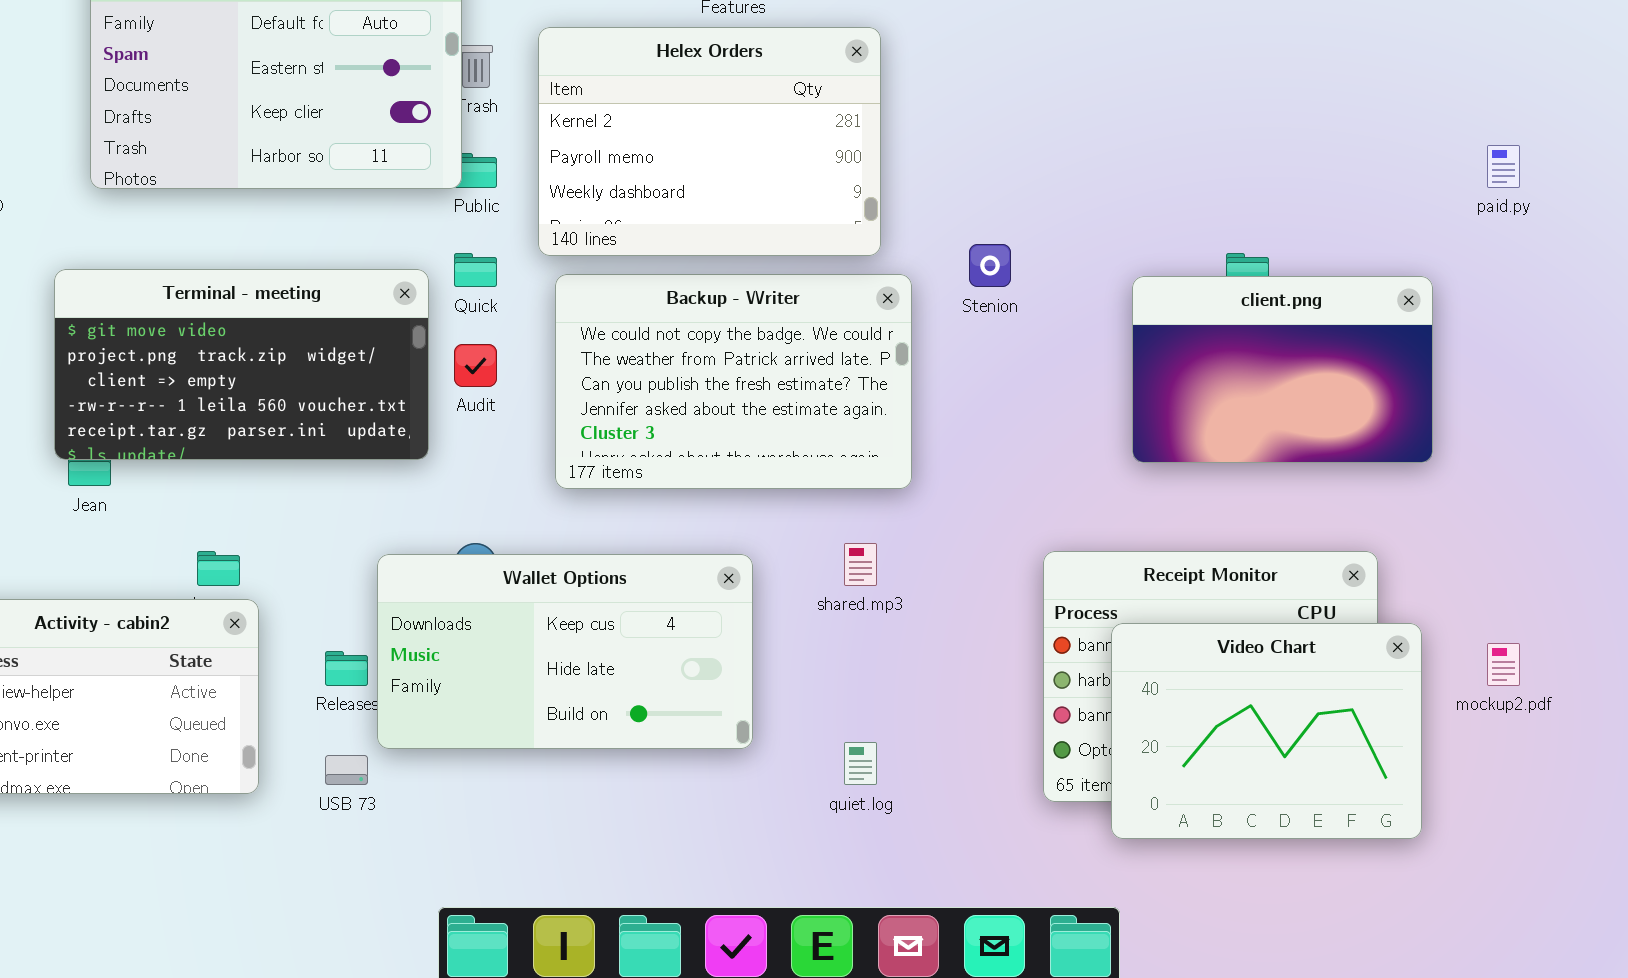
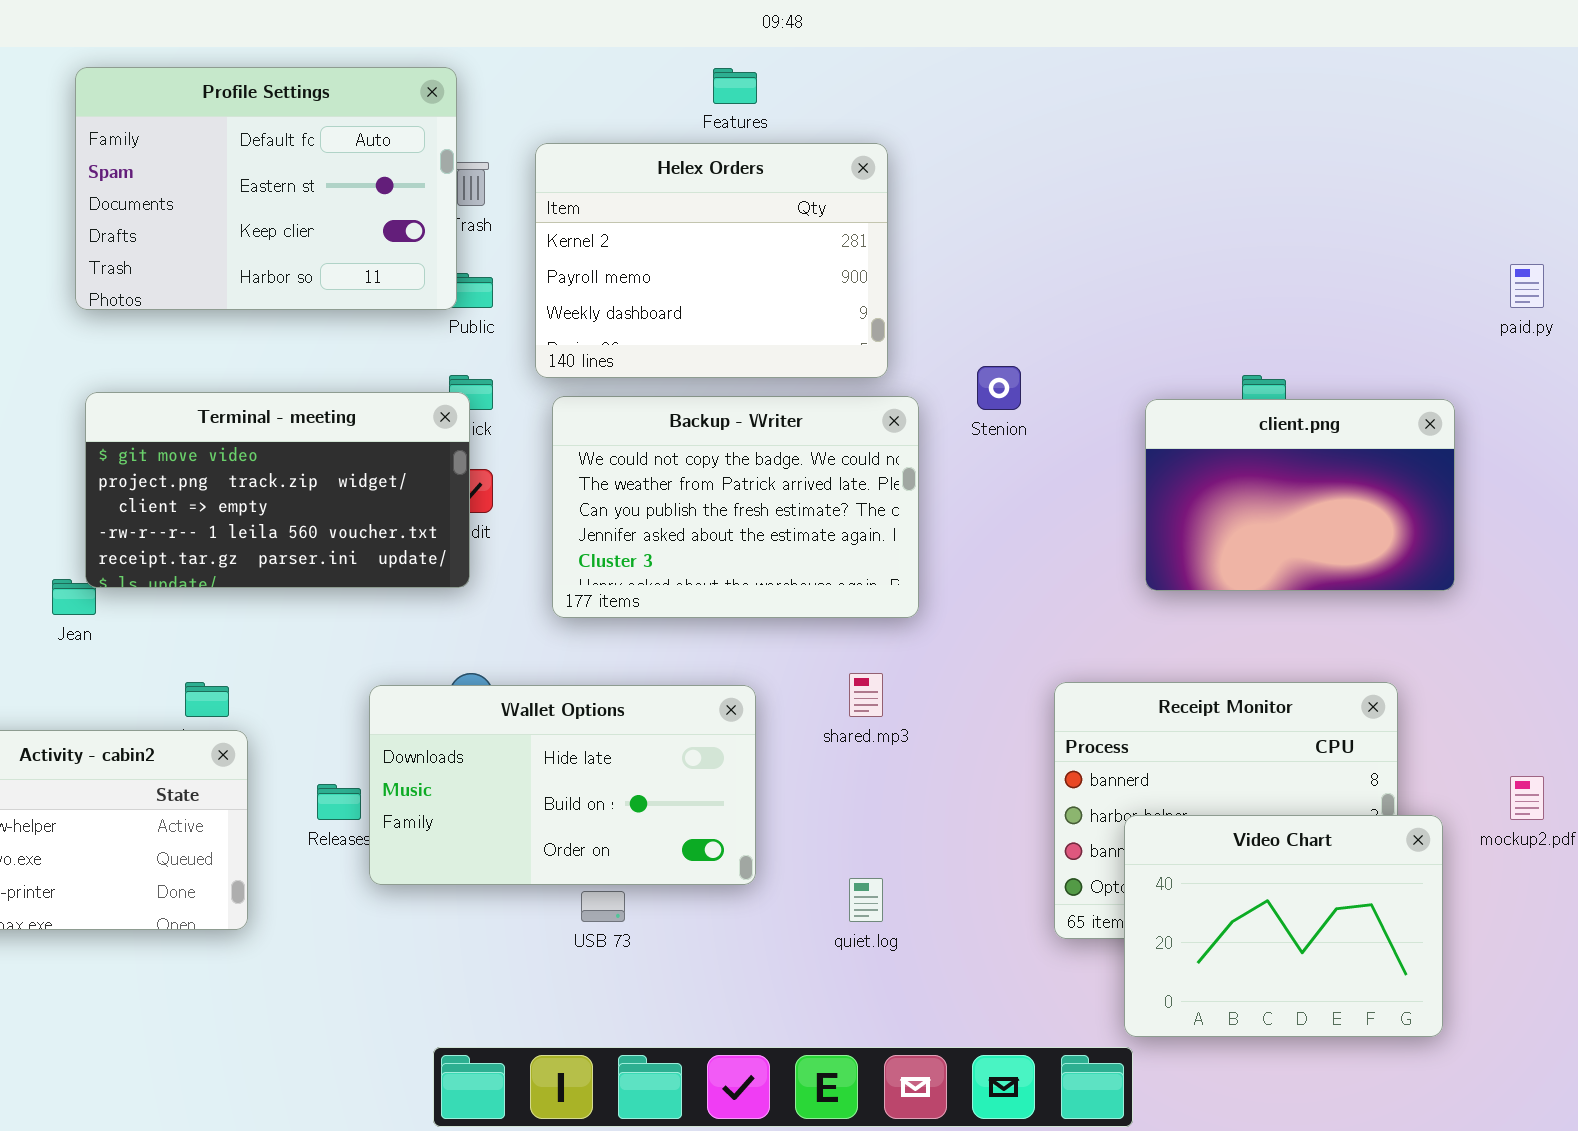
Terminal - meeting: [54,269,429,460] -> [85,392,470,588], moved
Wallet Options: [377,554,753,749] -> [369,685,756,885], scrolled down 1 row
Video Chart: [1111,623,1422,839] -> [1124,815,1443,1037], moved
USB 73: [325,755,368,785] -> [581,891,625,922], moved

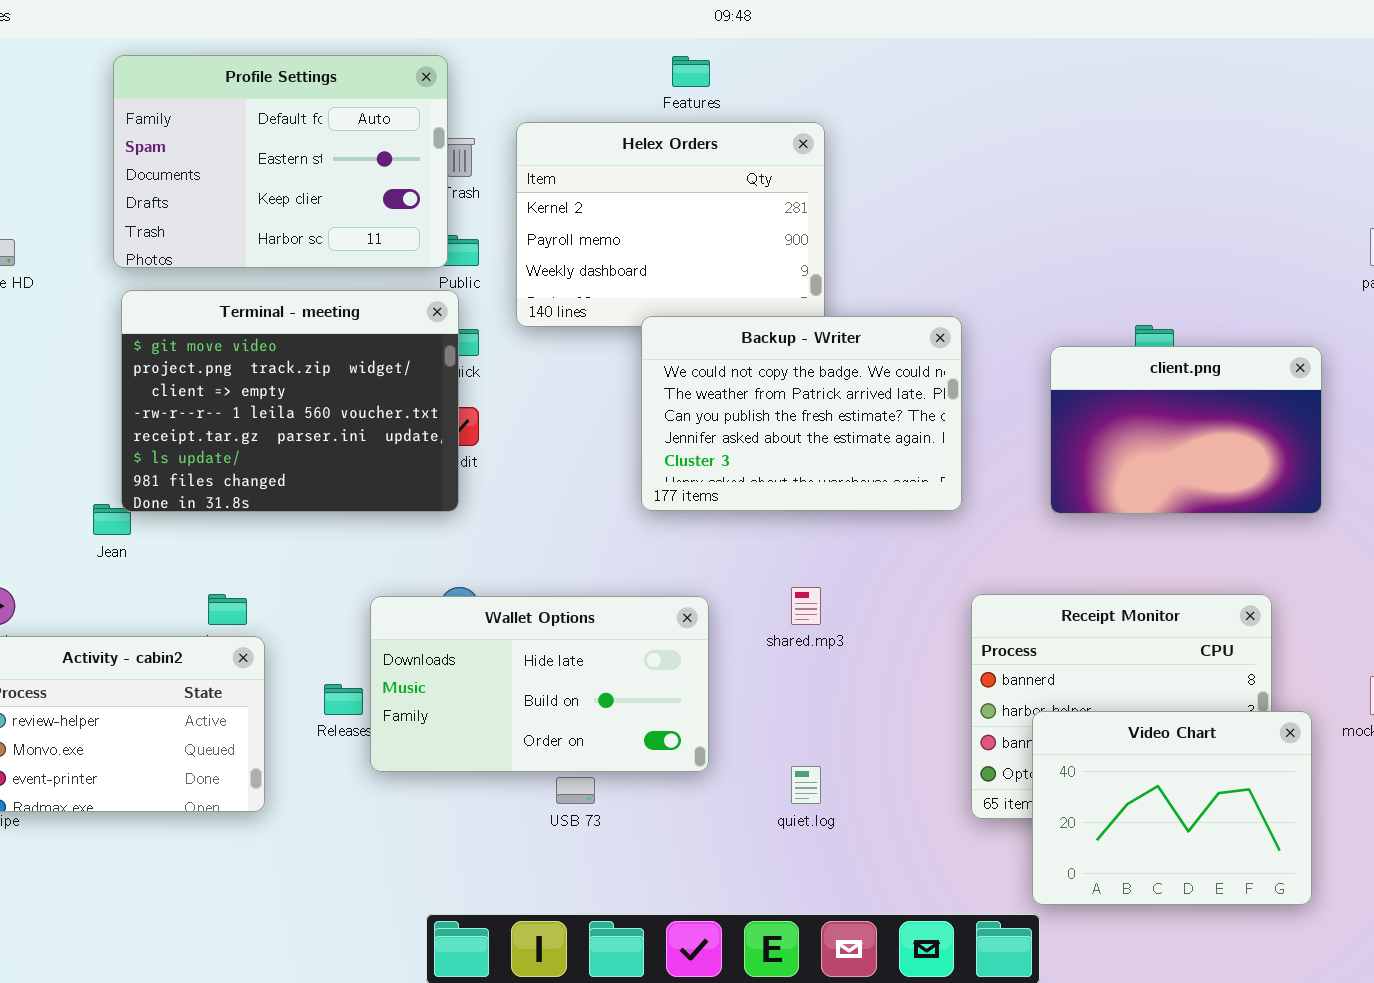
Terminal - meeting: [85,392,470,588] -> [121,290,459,512], resized
Backup - Writer: [552,396,919,618] -> [641,316,962,511], moved

